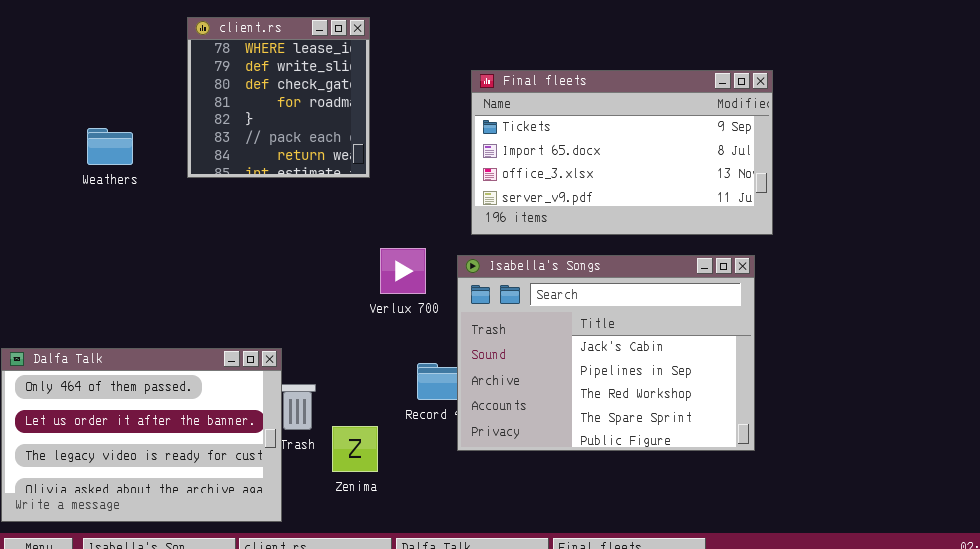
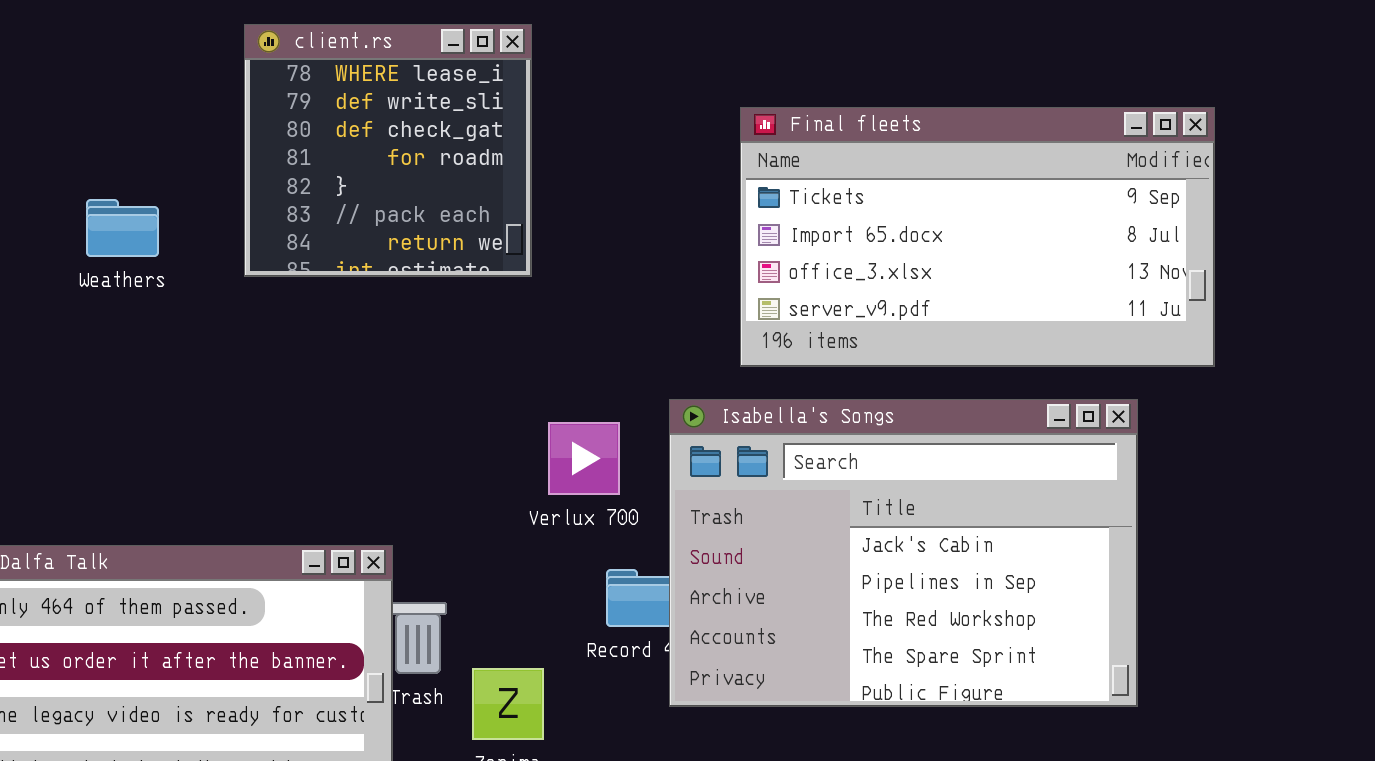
Final fleets: [471,70,773,235] -> [740,107,1215,367], moved
Verlux 700: [380,248,426,294] -> [548,422,620,495], moved

